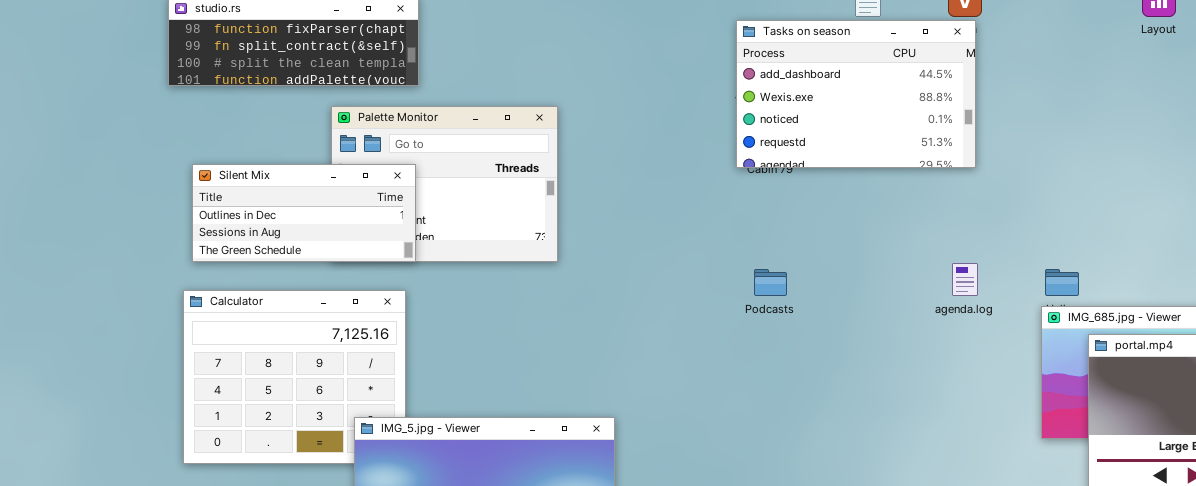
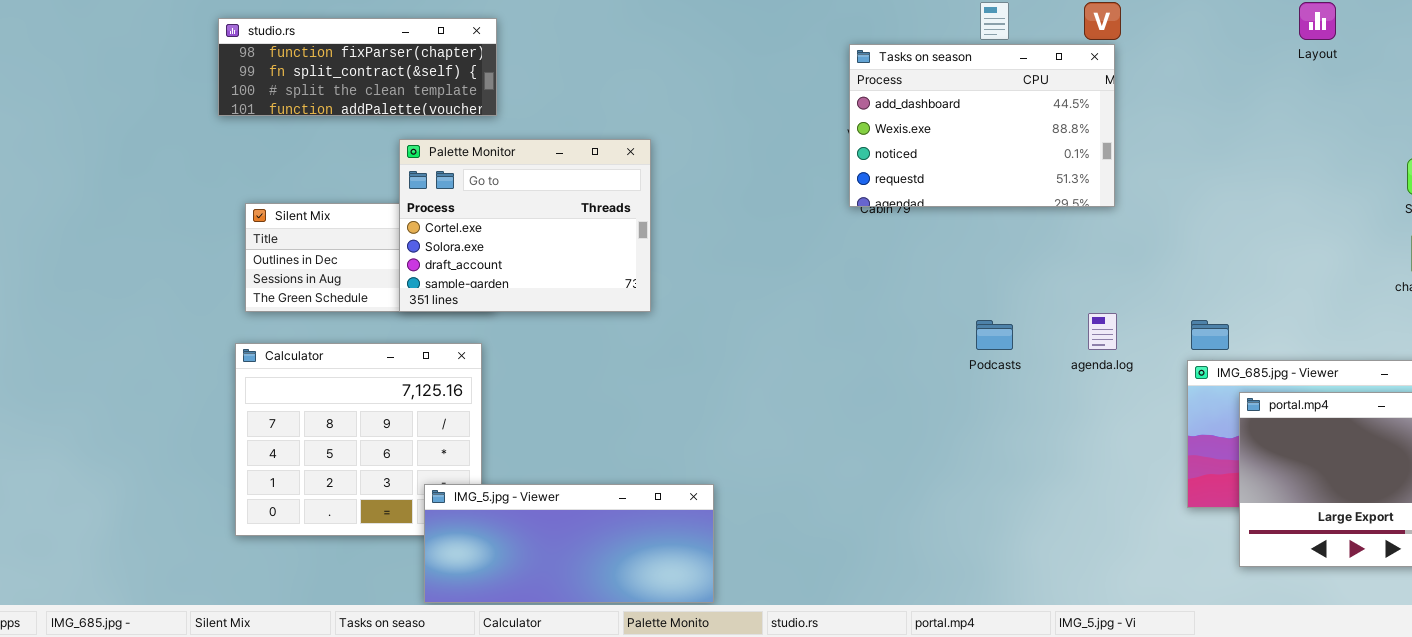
Palette Monitor: [331,106,558,262] -> [399,139,651,312], raised
Podcasts: [754,269,787,296] -> [976,320,1013,350], moved

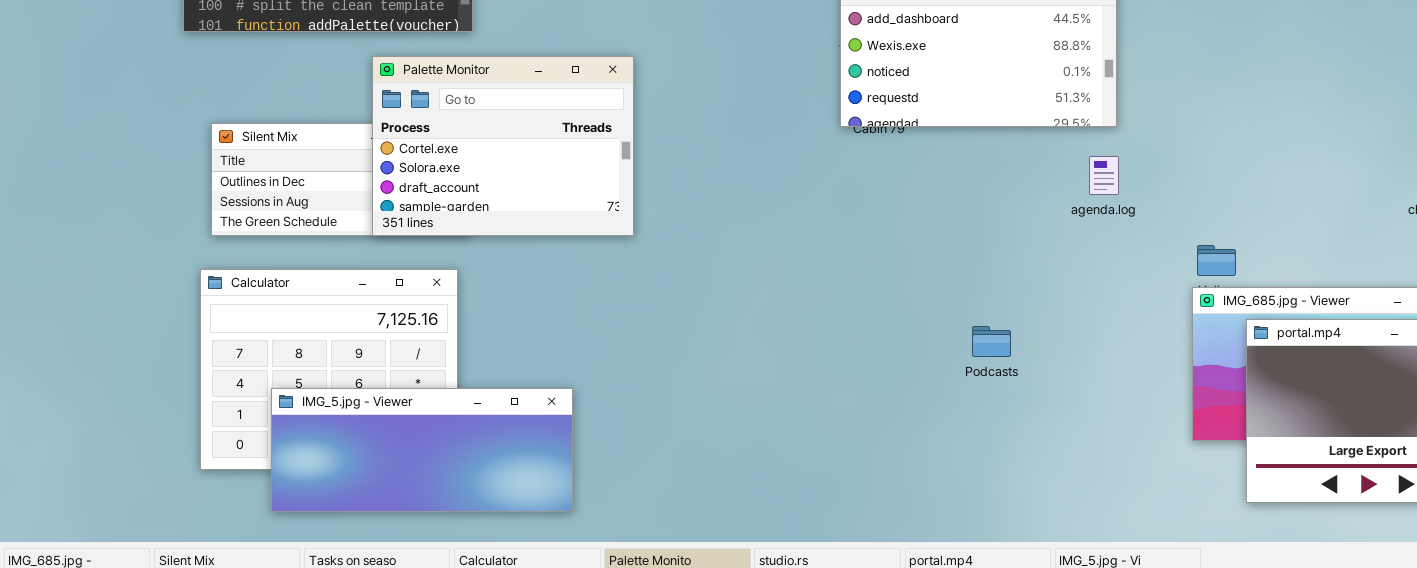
agenda.log: [1088,313,1117,350] -> [1089,156,1119,195], moved
Podcasts: [976,320,1013,350] -> [972,326,1011,357], moved
IMG_5.jpg - Viewer: [424,484,714,603] -> [271,388,573,512], moved

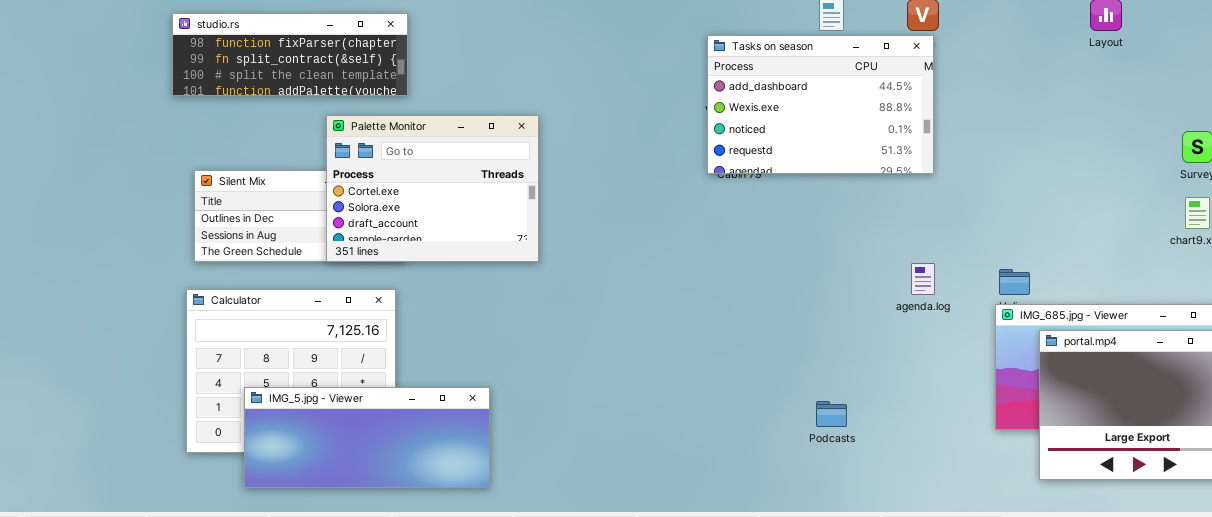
agenda.log: [1089,156,1119,195] -> [911,263,935,295], moved
Podcasts: [972,326,1011,357] -> [816,401,847,427], moved

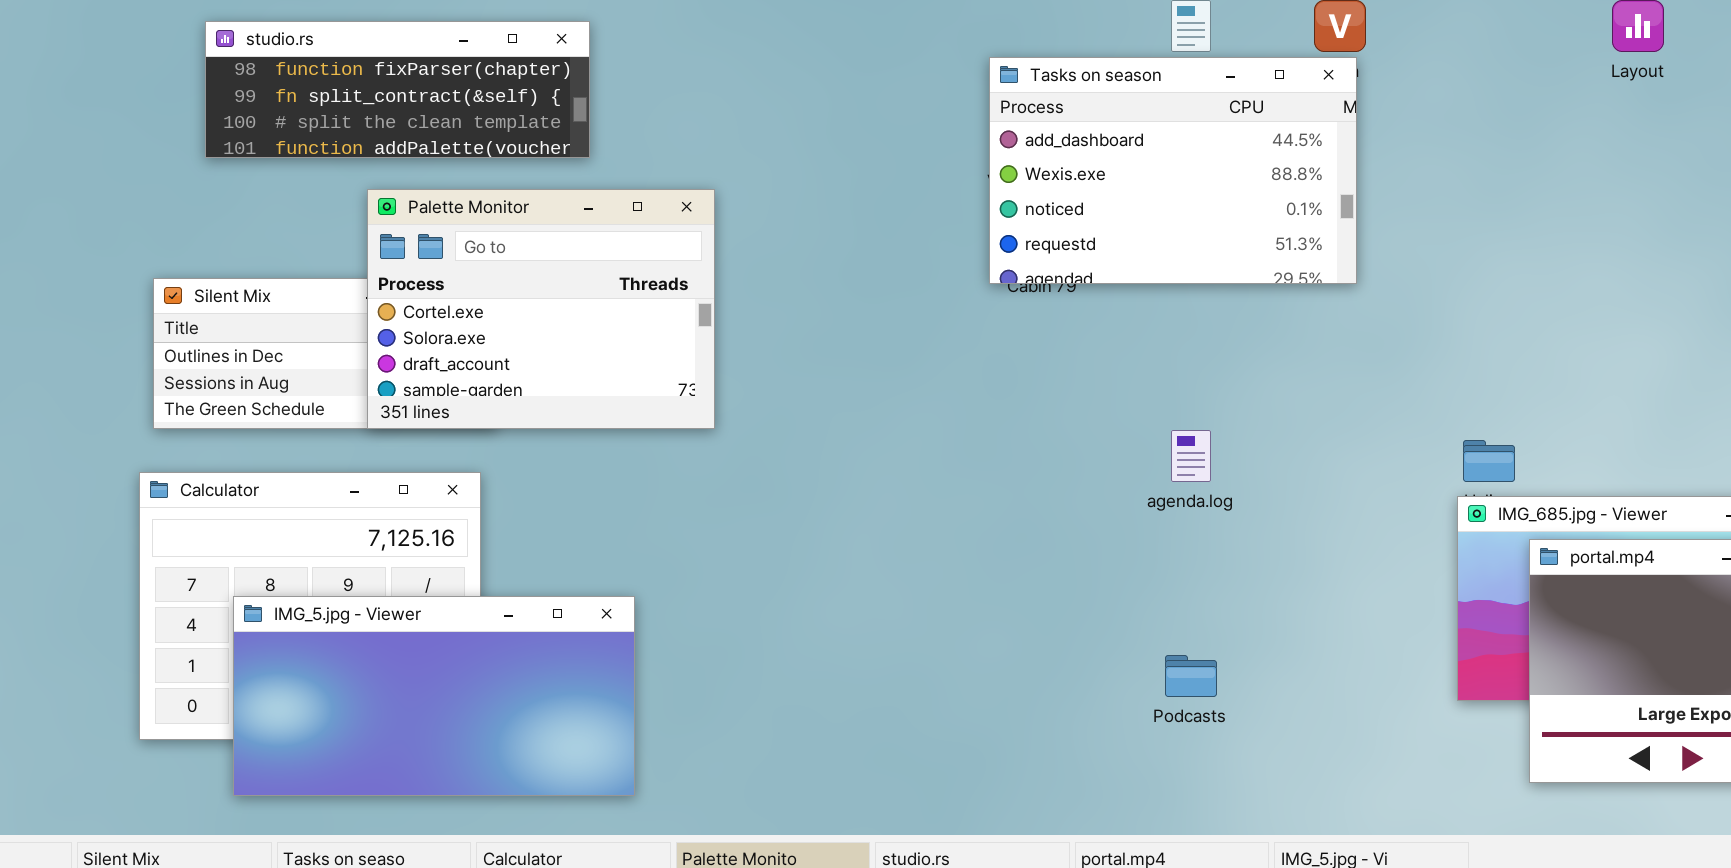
studio.rs: [172,13,408,96] -> [205,21,590,158], moved
agenda.log: [911,263,935,295] -> [1171,430,1211,482], moved
IMG_5.jpg - Viewer: [244,387,490,488] -> [233,596,635,796], resized

